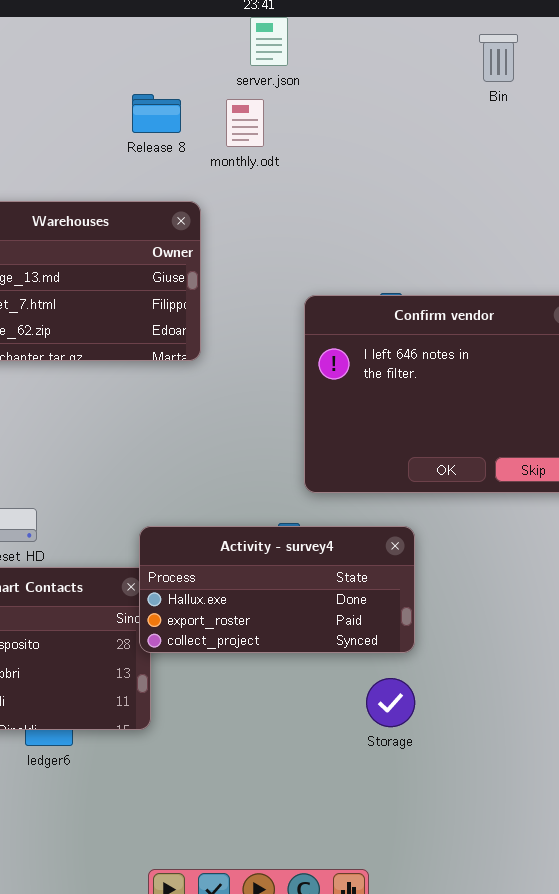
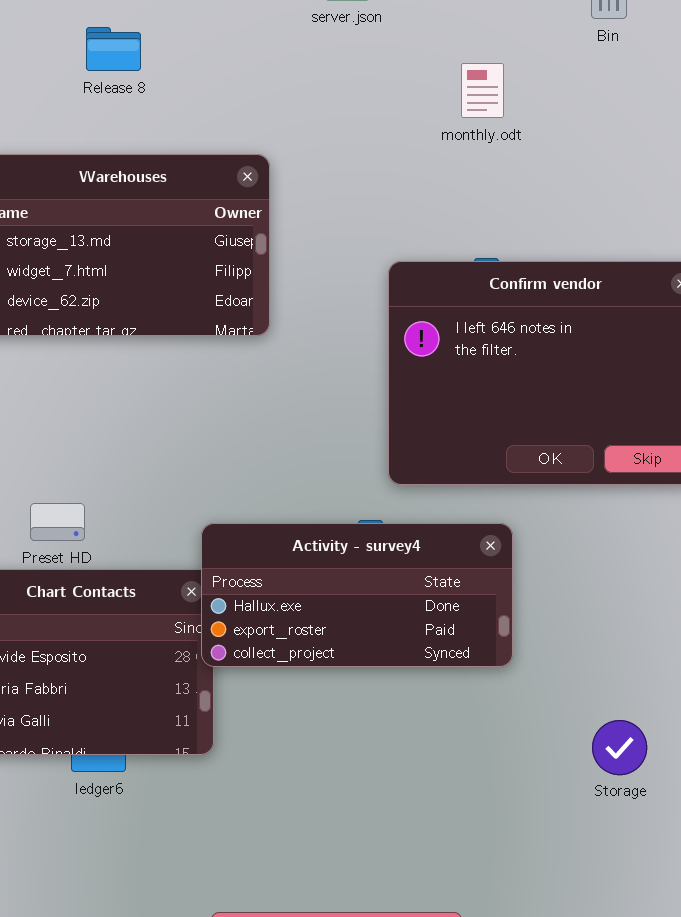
Release 8: [132,94,181,133] -> [86,27,141,71], moved
monthly.odt: [226,99,264,147] -> [461,63,504,118], moved
Storage: [366,678,415,727] -> [592,720,647,775], moved

